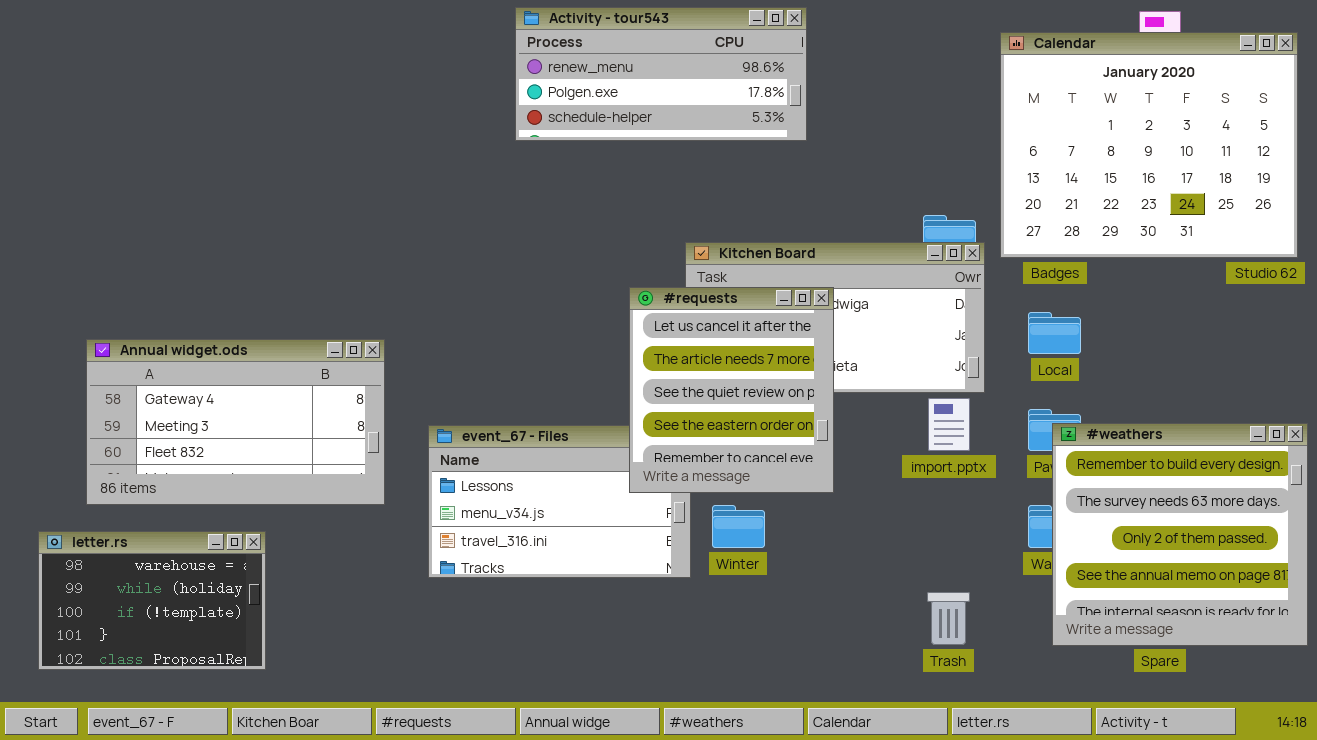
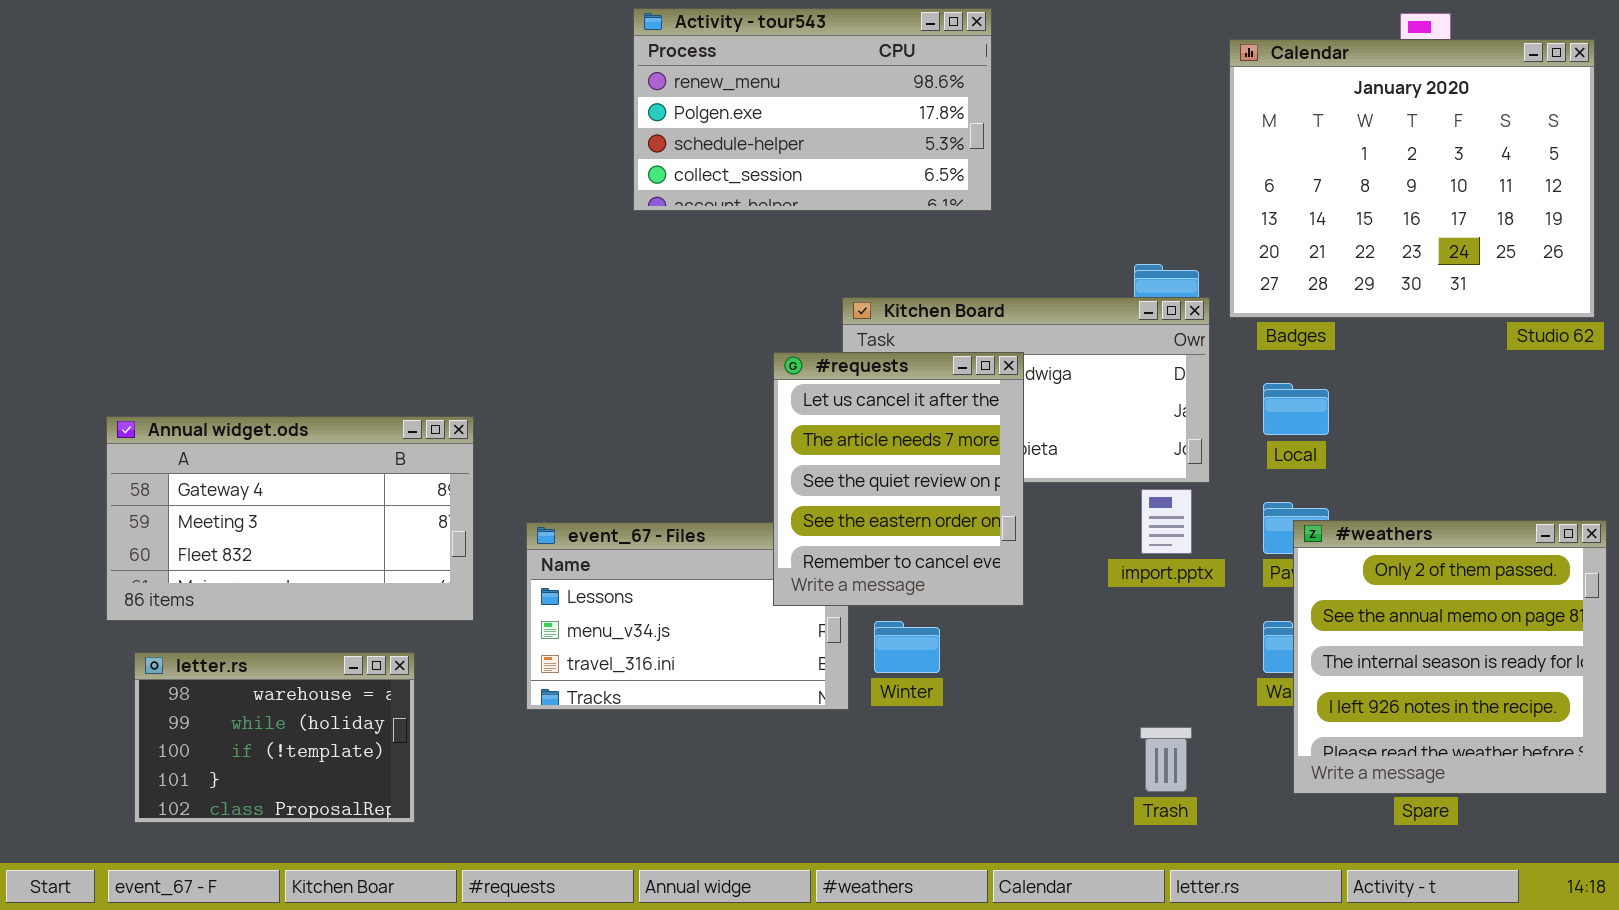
Activity - tour543: [515,7,807,141] -> [633,8,992,211], resized
#weathers: [1052,423,1308,646] -> [1293,520,1607,794], scrolled down 2 rows
letter.rs: [38,531,266,670] -> [134,652,415,823], moved

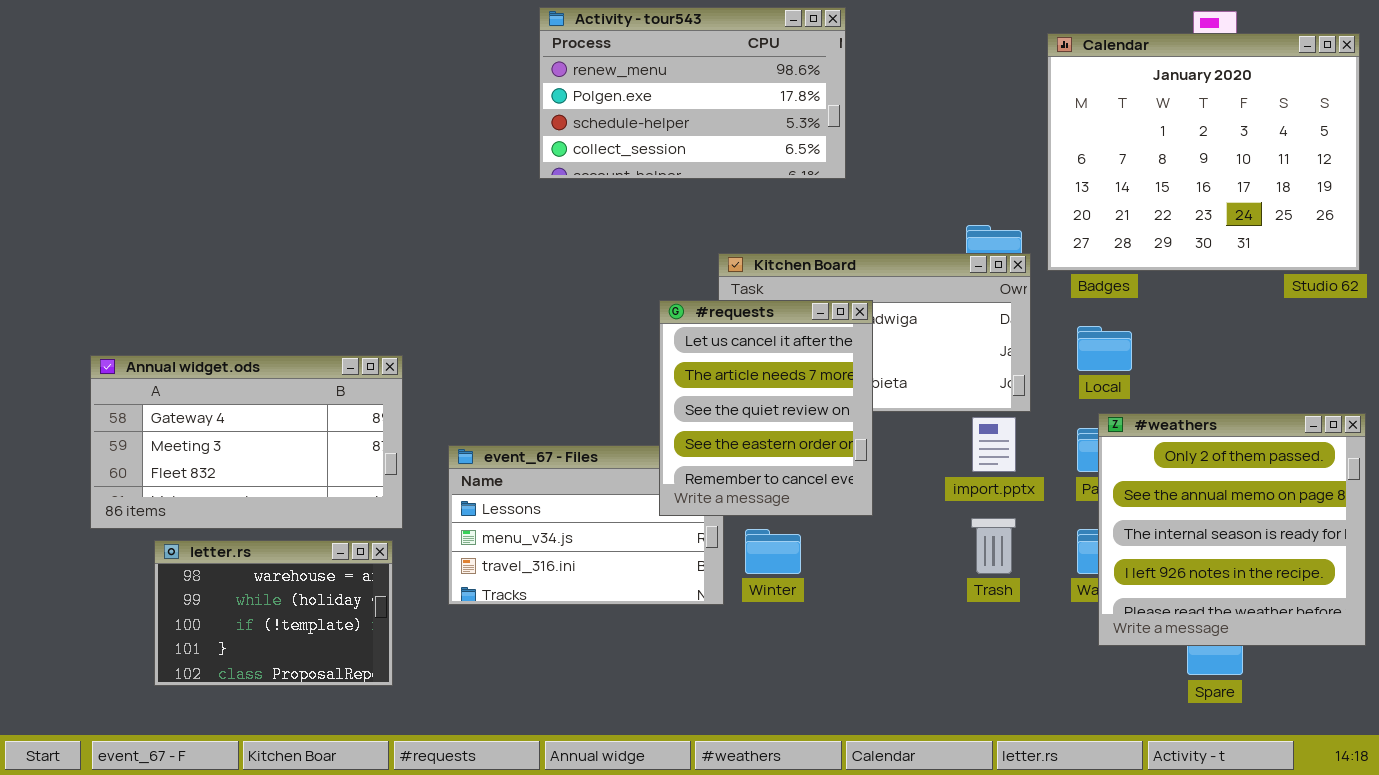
#weathers: [1293,520,1607,794] -> [1098,413,1366,646], moved
letter.rs: [134,652,415,823] -> [154,540,393,686], moved
Trash: [1140,727,1192,792] -> [971,518,1016,574], moved

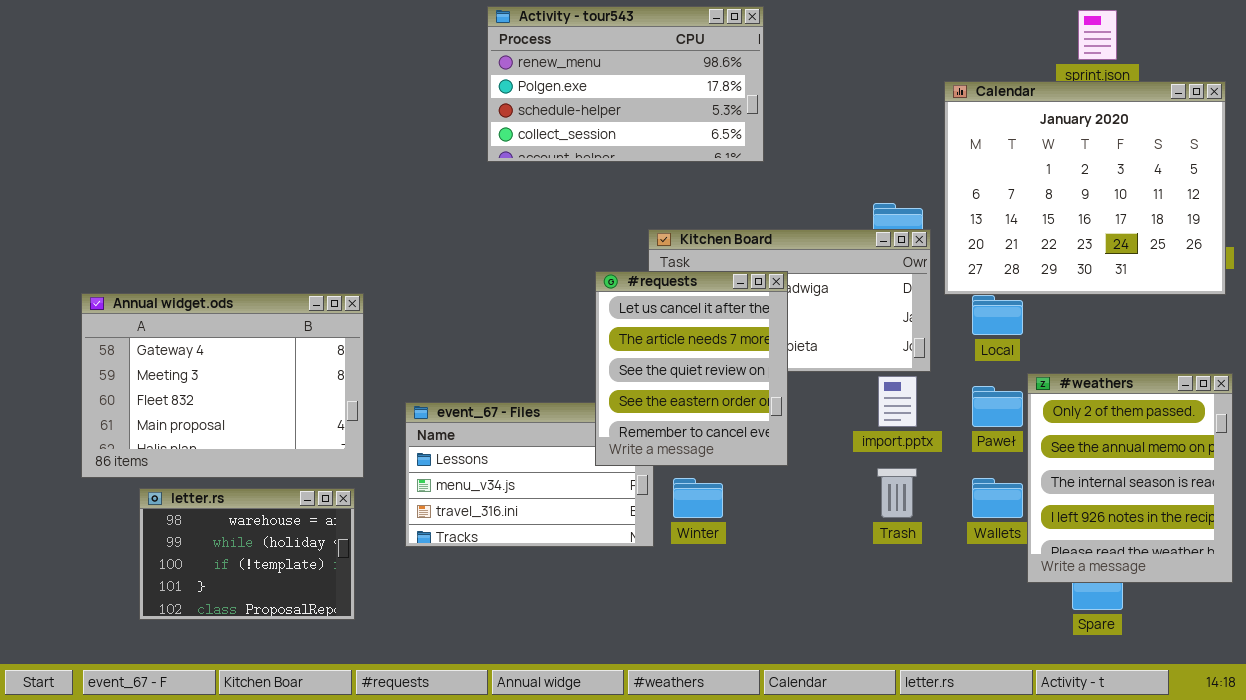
Calendar: [1047,33,1360,271] -> [944,81,1226,295], moved
Annual widget.ods: [90,355,403,529] -> [81,293,364,478], resized
#weathers: [1098,413,1366,646] -> [1027,373,1233,583], resized

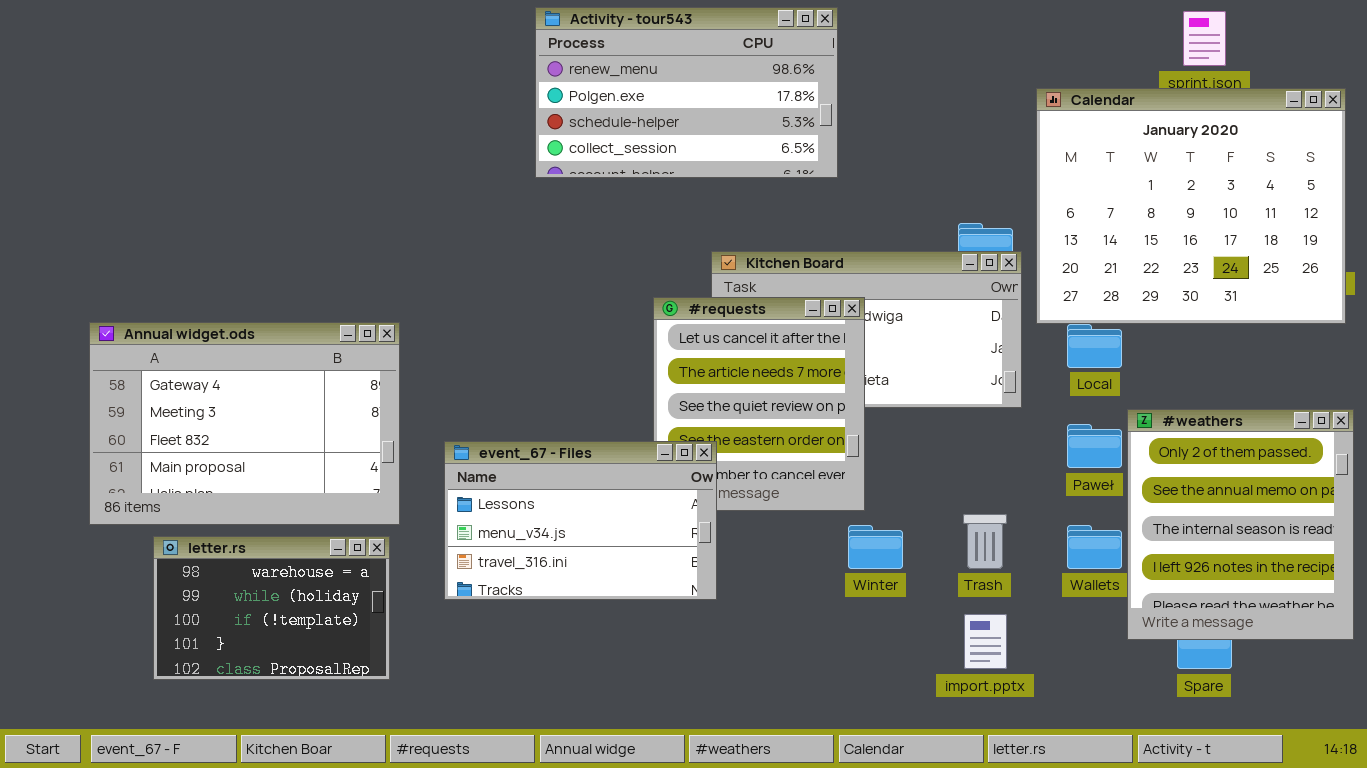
import.pptx: [878,376,917,427] -> [964,614,1007,669], moved
event_67 - Files: [405,402,654,547] -> [444,441,717,600], raised
Winter: [673,478,723,518] -> [848,525,903,569], moved

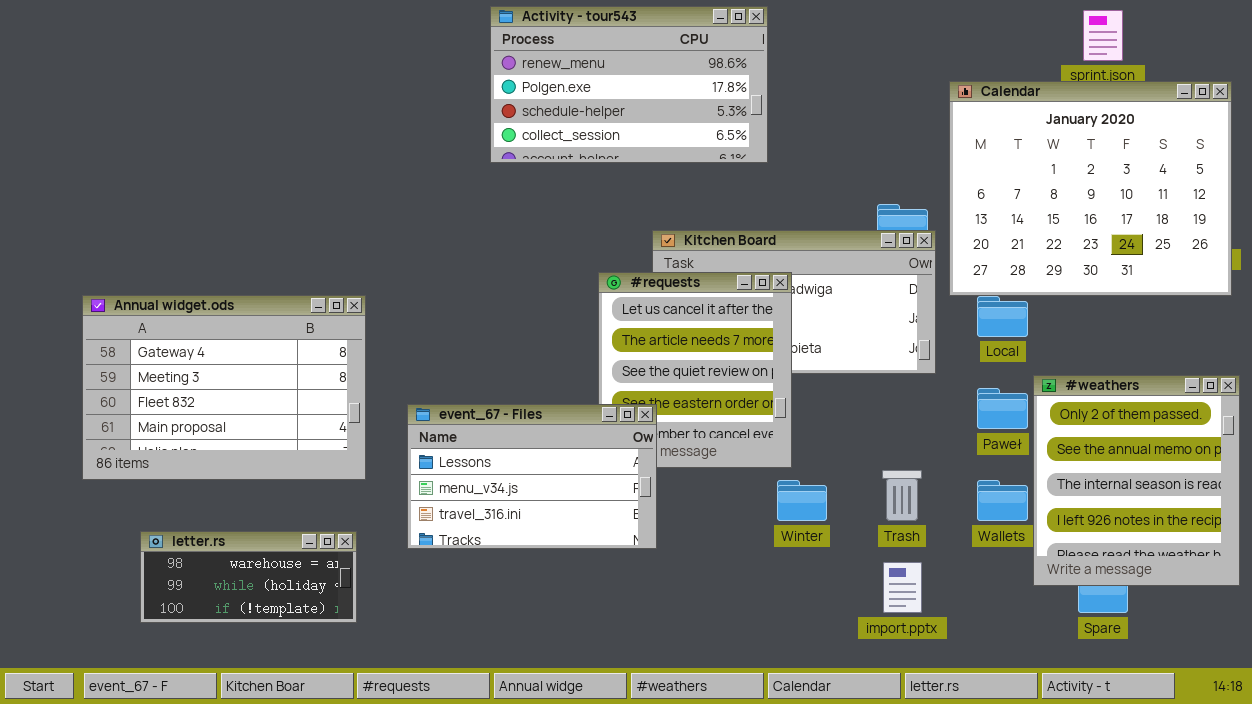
letter.rs: [153,536,390,680] -> [140,531,357,623], resized

